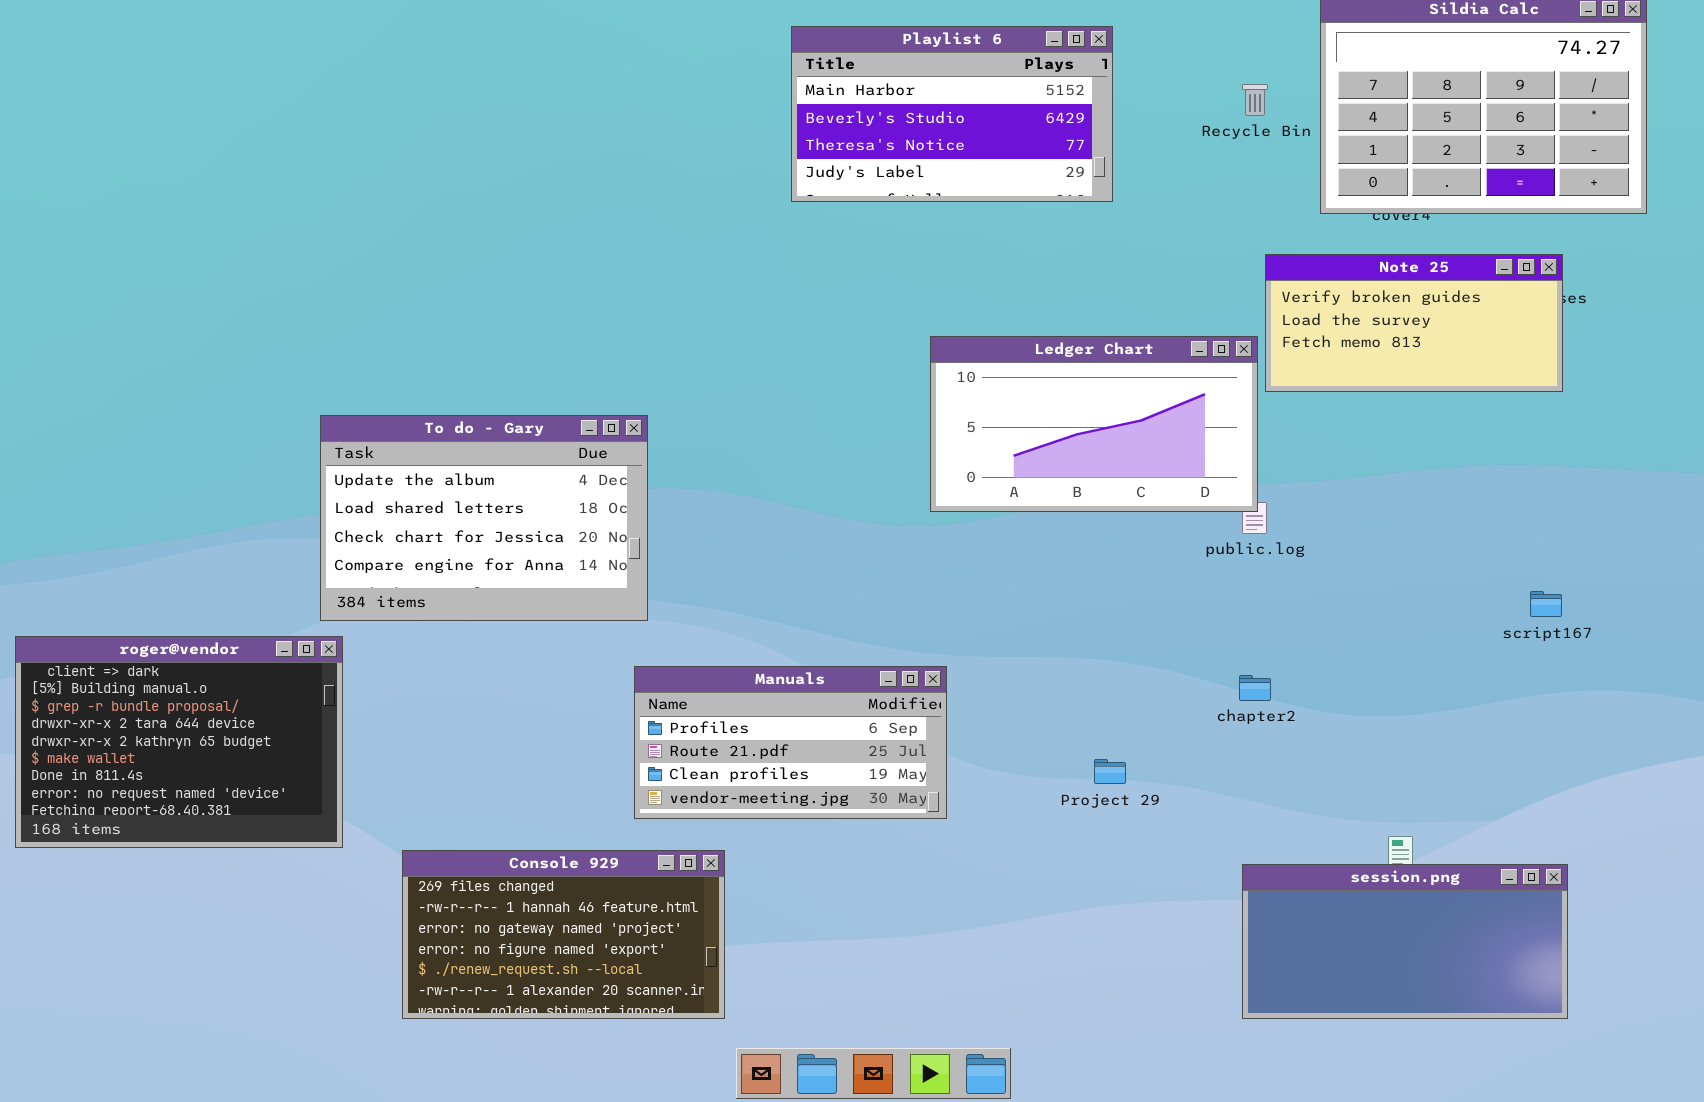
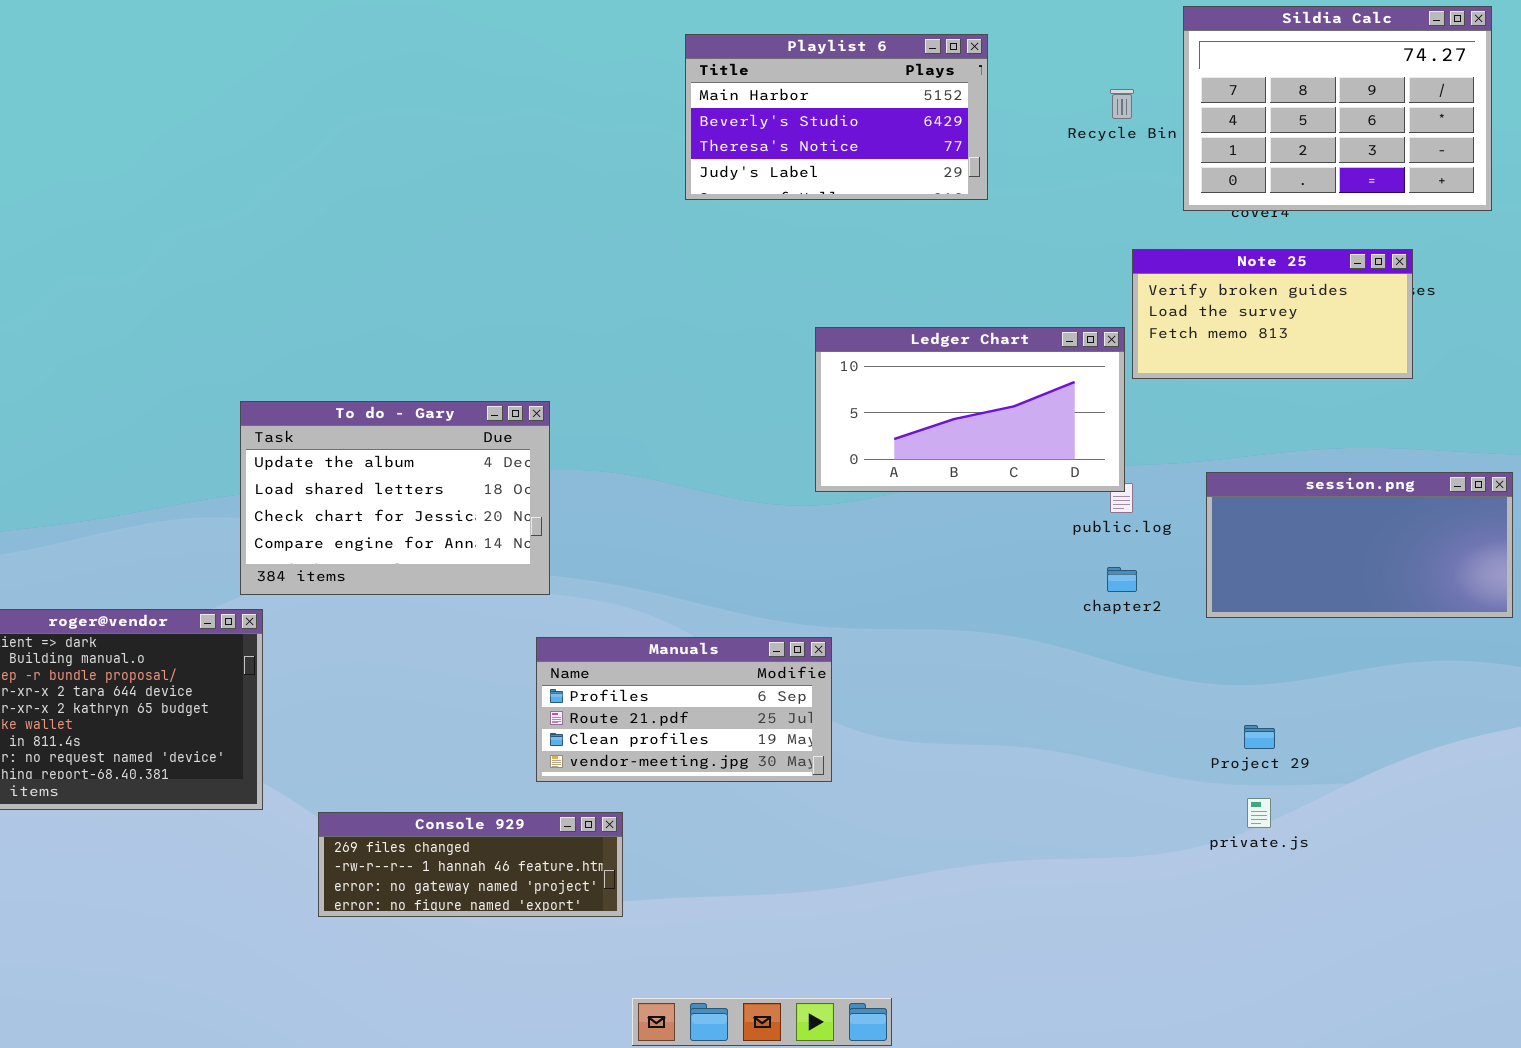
chapter2: [1239,675,1271,701] -> [1107,567,1137,592], moved
Project 29: [1094,759,1126,784] -> [1244,725,1275,749], moved
Console 929: [402,850,725,1019] -> [318,812,623,917], resized
session.png: [1242,864,1568,1019] -> [1206,472,1513,618], moved

